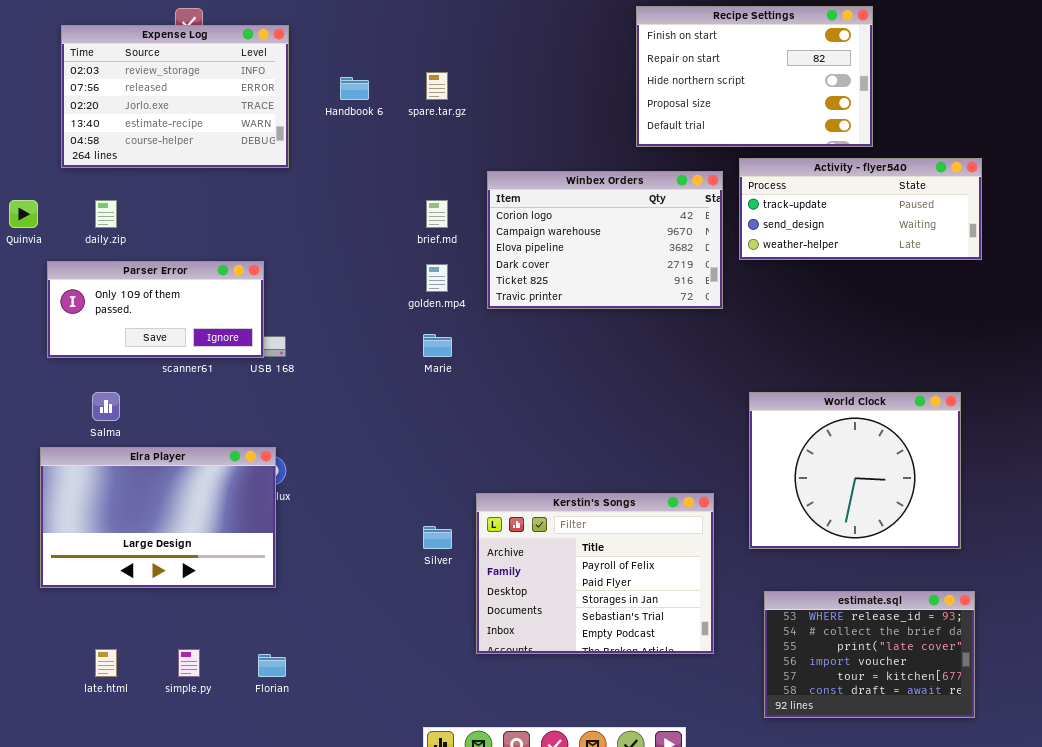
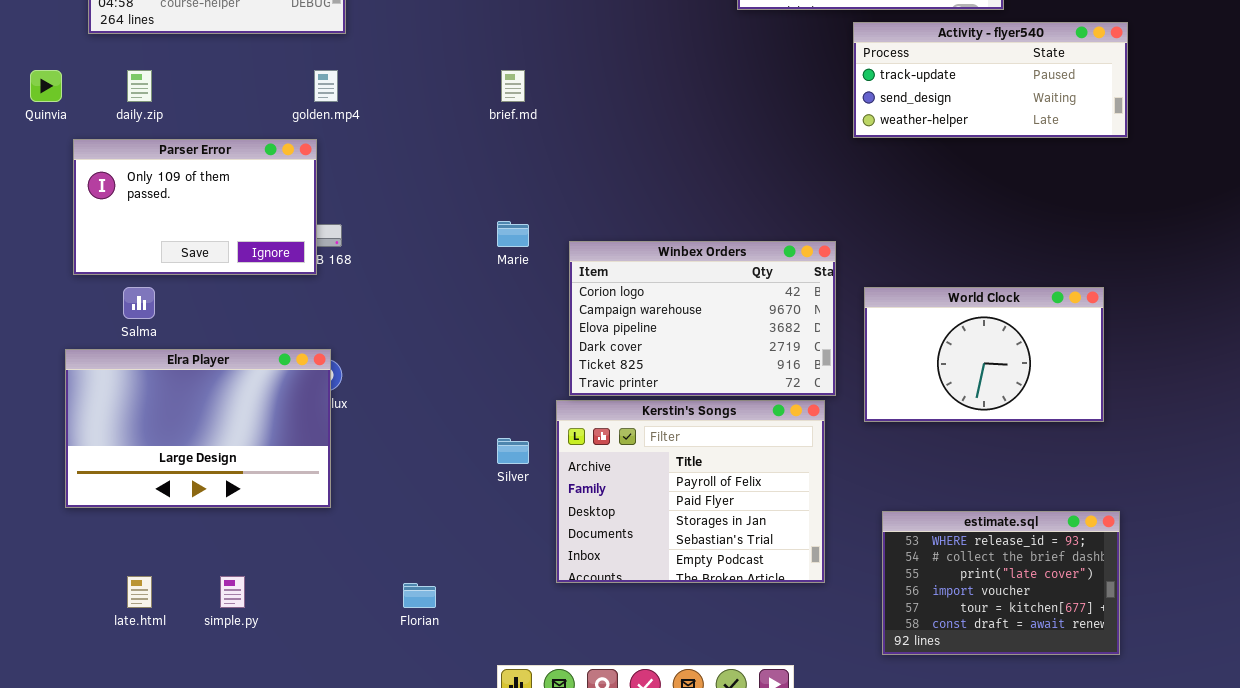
Winbex Orders: [487,171,723,309] -> [569,241,836,396], moved
Parser Error: [47,261,264,358] -> [73,139,317,275], resized
golden.mp4: [426,264,448,292] -> [314,70,338,102], moved
World Clock: [749,392,961,549] -> [864,287,1104,422], resized
Florian: [258,654,286,677] -> [403,583,436,608], moved

